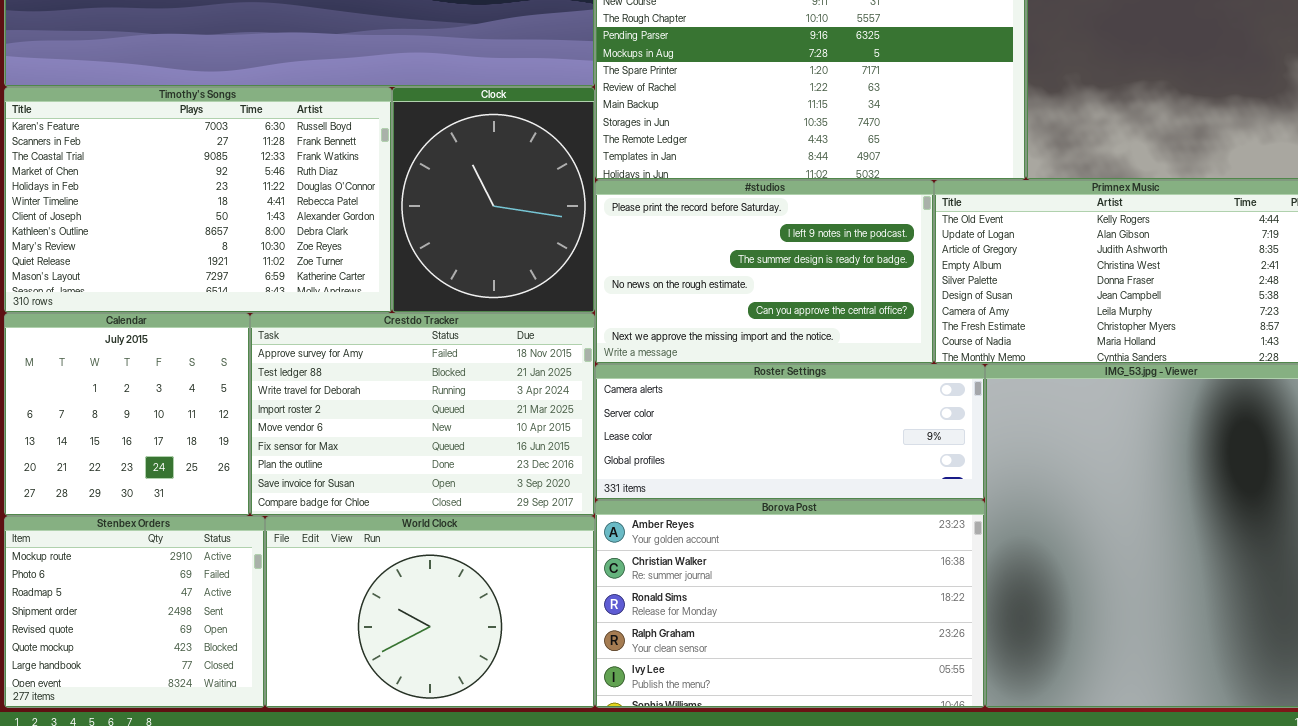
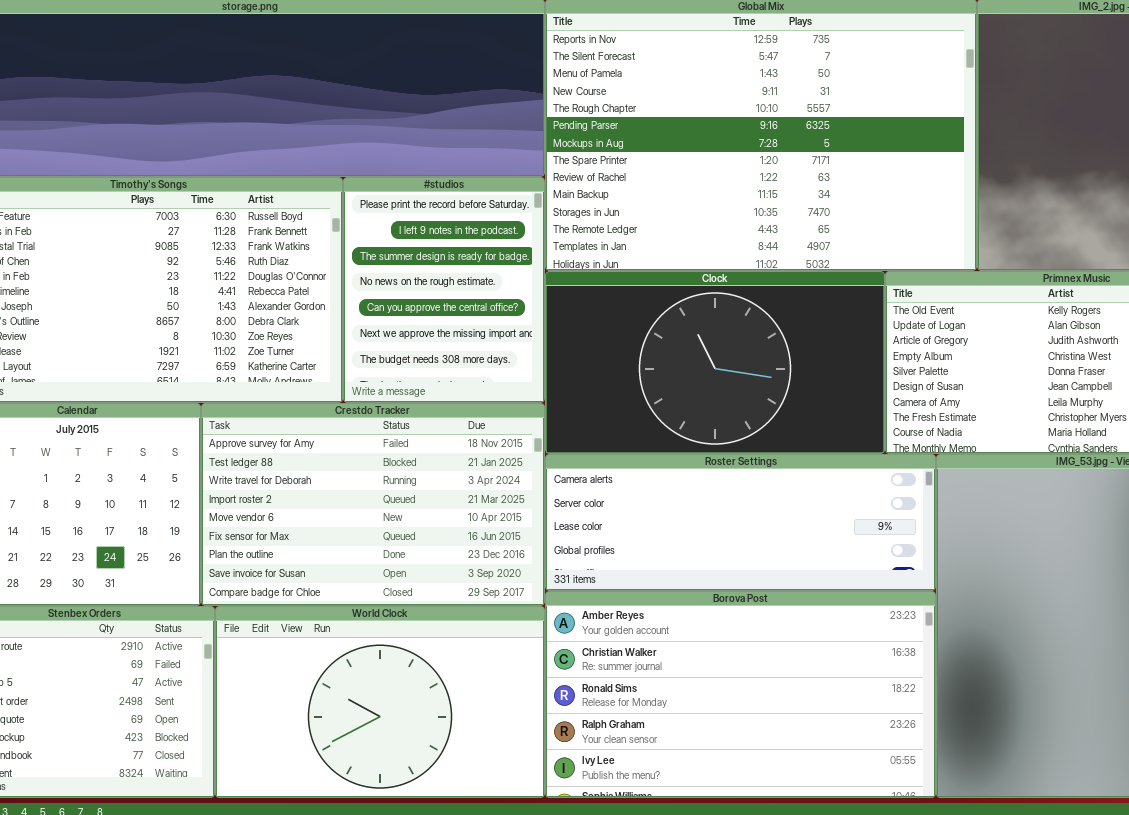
Clock: [392,87,595,313] -> [545,271,885,454], moved, resized
#studios: [595,180,934,364] -> [343,177,545,403], moved, resized

